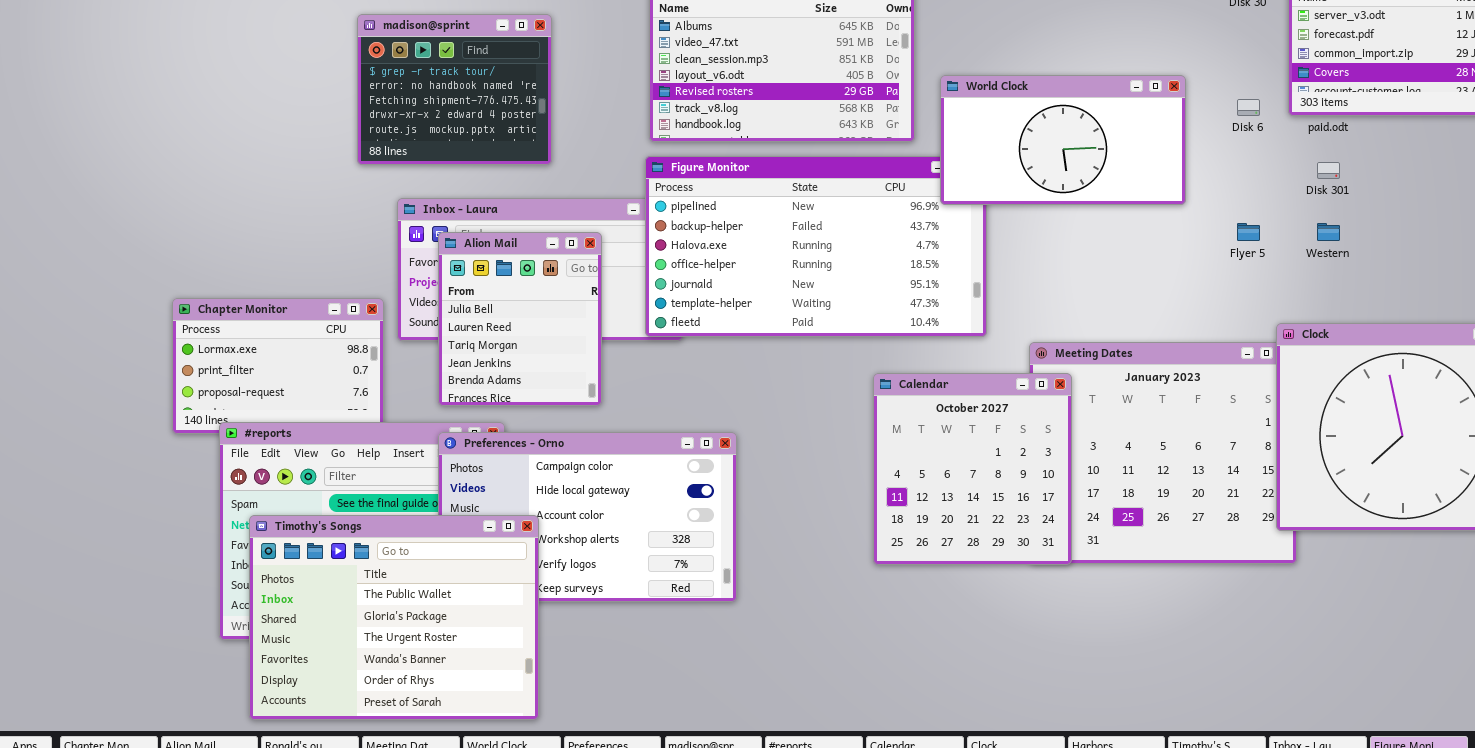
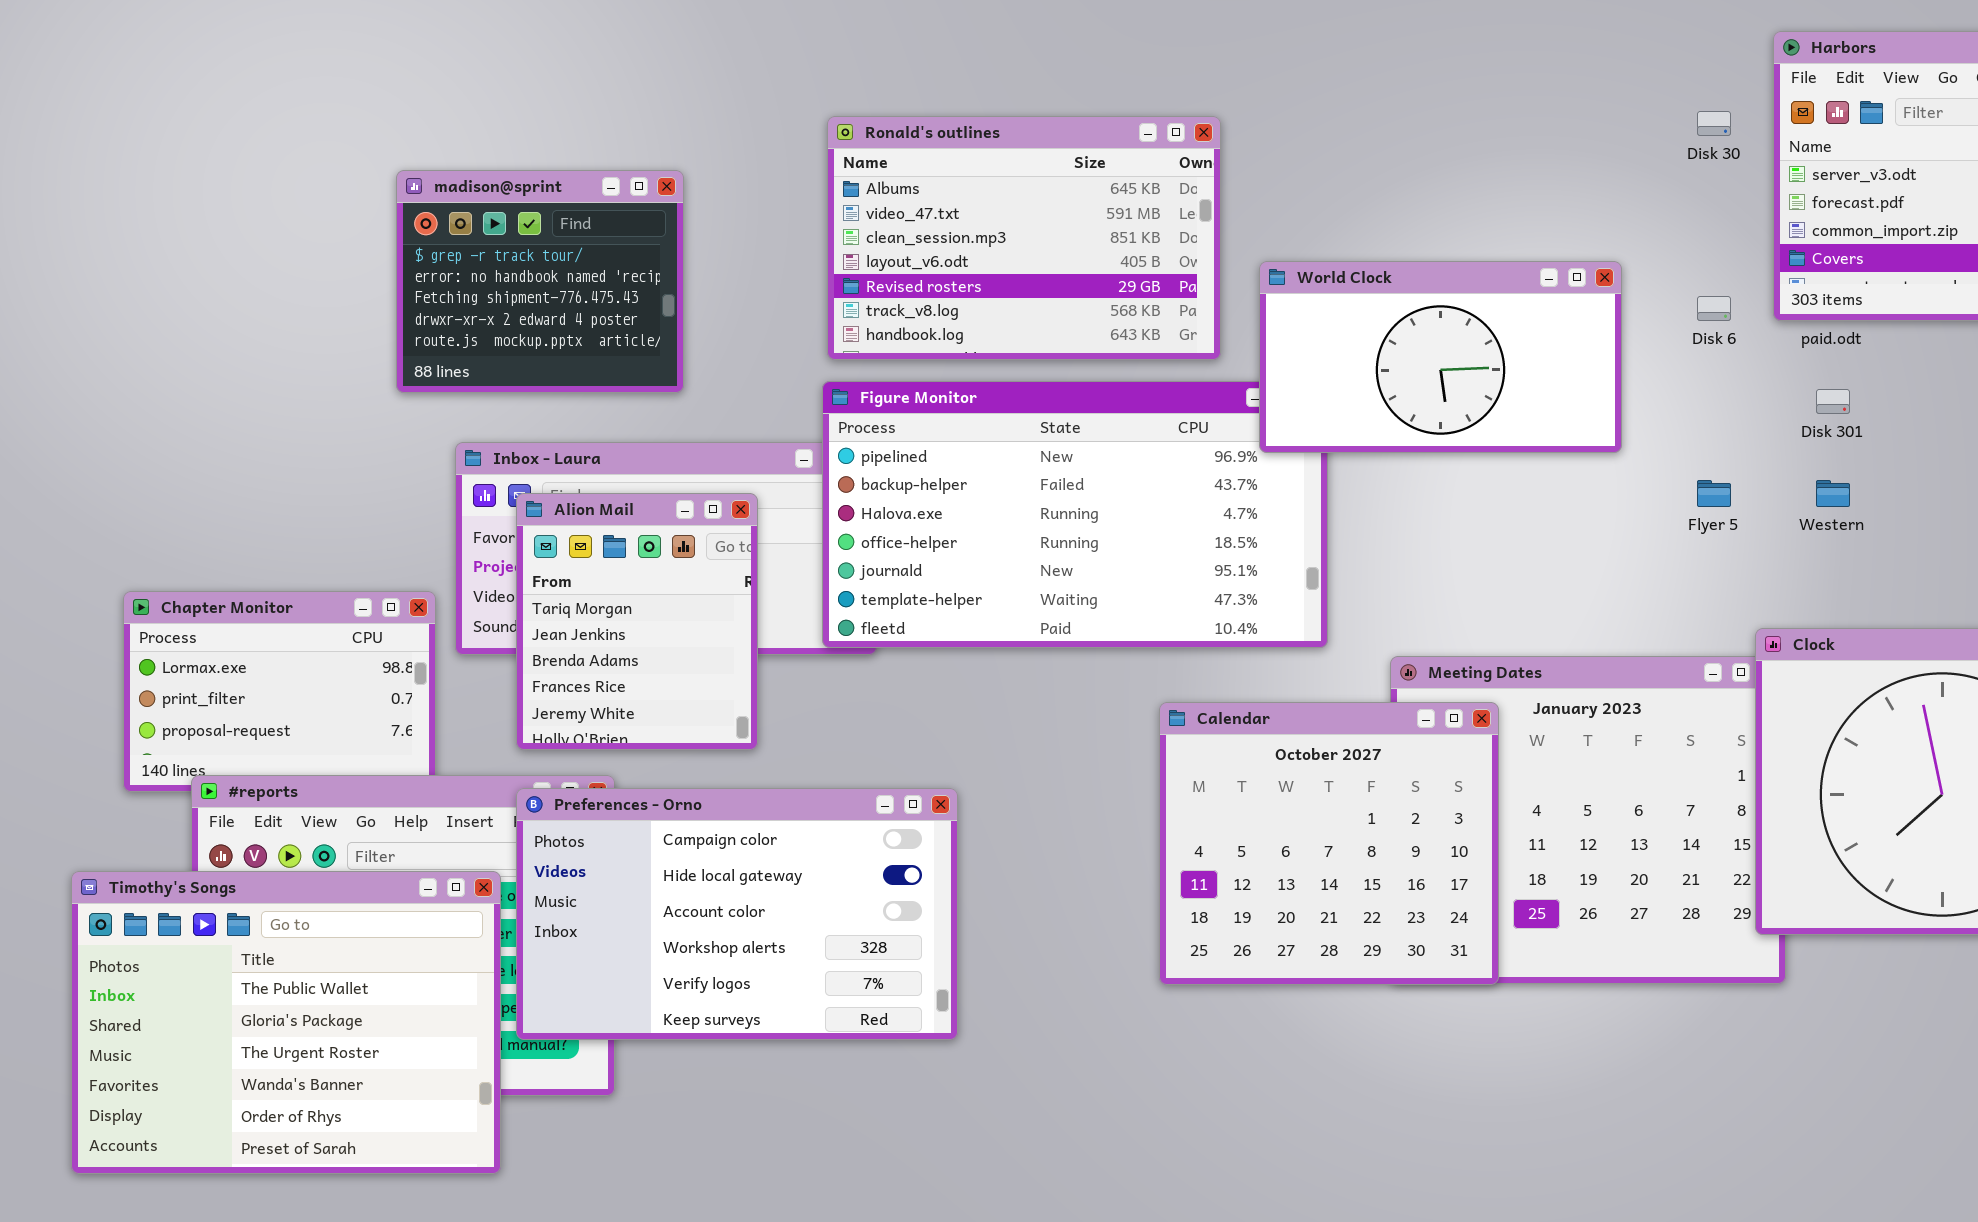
Alion Mail: [438,232,602,406] -> [516,493,758,750], scrolled down 2 rows
Calendar: [873,373,1072,565] -> [1159,702,1499,985], resized
Timothy's Songs: [249,515,539,720] -> [71,871,501,1174], moved

